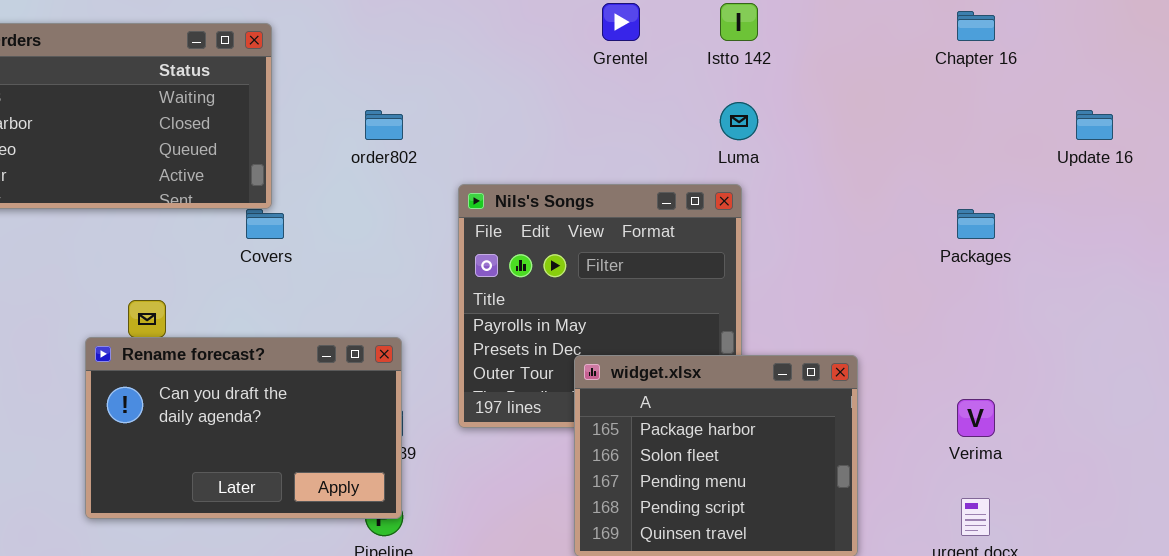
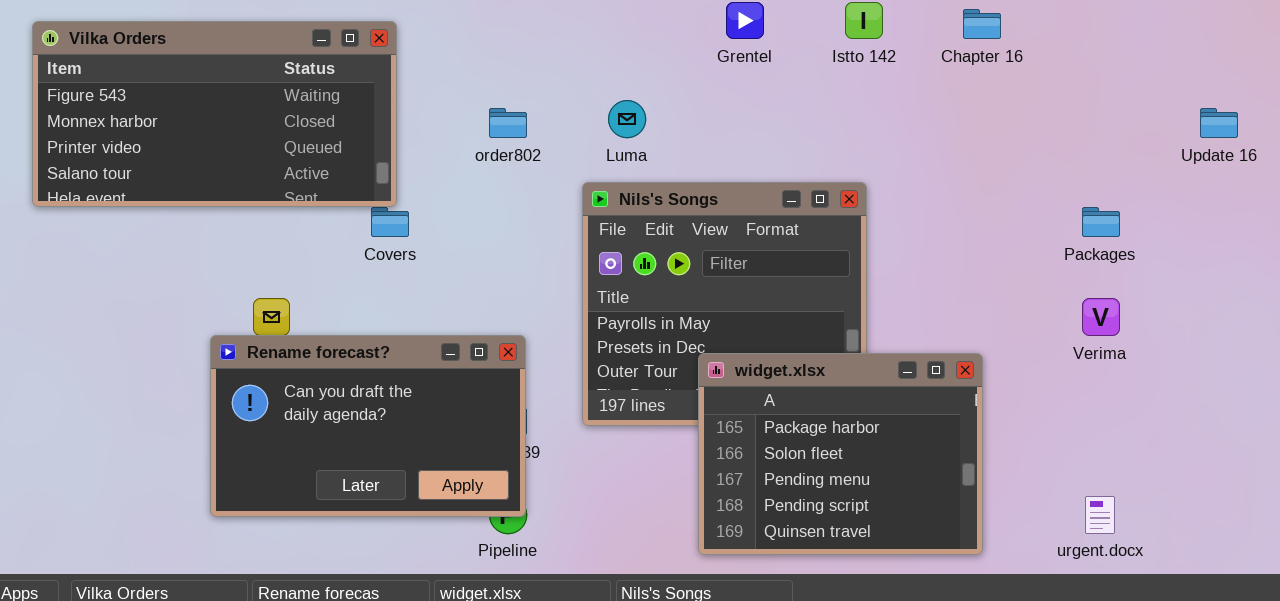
Chapter 16: [957,11,995,41] -> [963,9,1001,39], moved
Luma: [720,102,758,140] -> [608,100,646,138], moved
Verima: [957,399,995,437] -> [1082,298,1120,336], moved

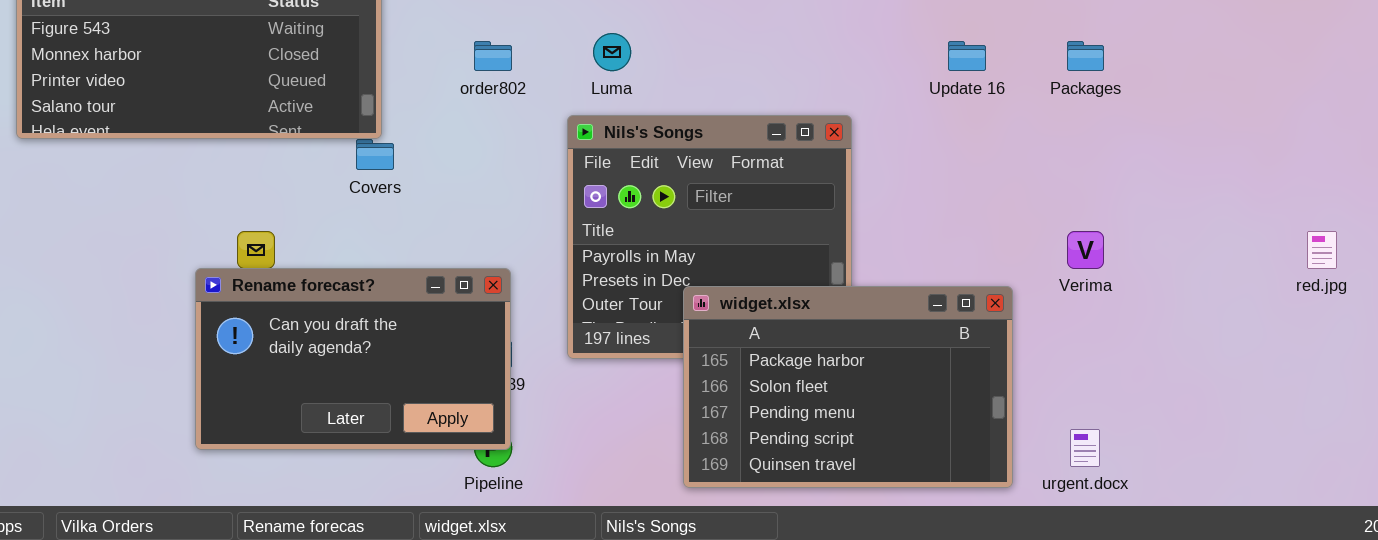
Update 16: [1200,108,1238,138] -> [948,41,986,71], moved
Packages: [1082,207,1120,237] -> [1067,41,1104,71], moved
widget.xlsx: [698,353,983,555] -> [683,286,1013,488], resized

